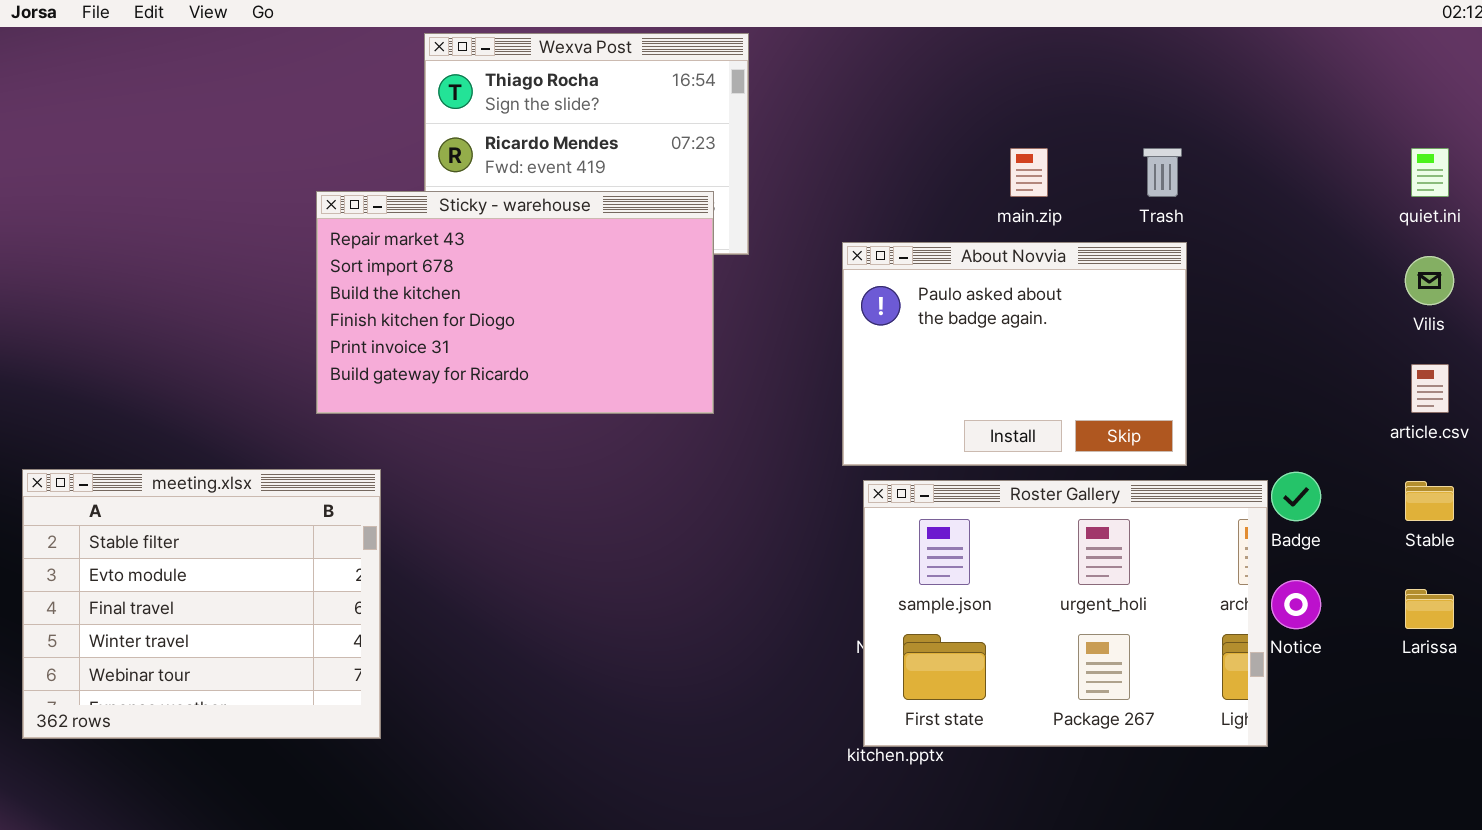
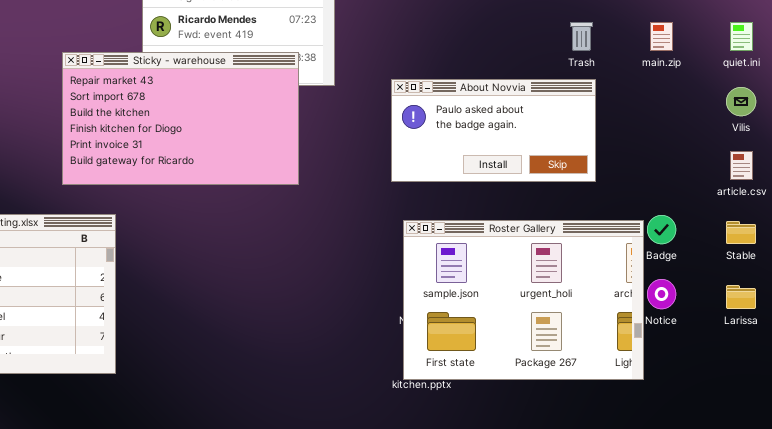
main.zip: [1010,148,1048,197] -> [650,22,673,51], moved
Sticky - warehouse: [316,191,714,414] -> [62,52,299,185], moved
About Novvia: [842,242,1187,466] -> [391,79,596,182], resized

